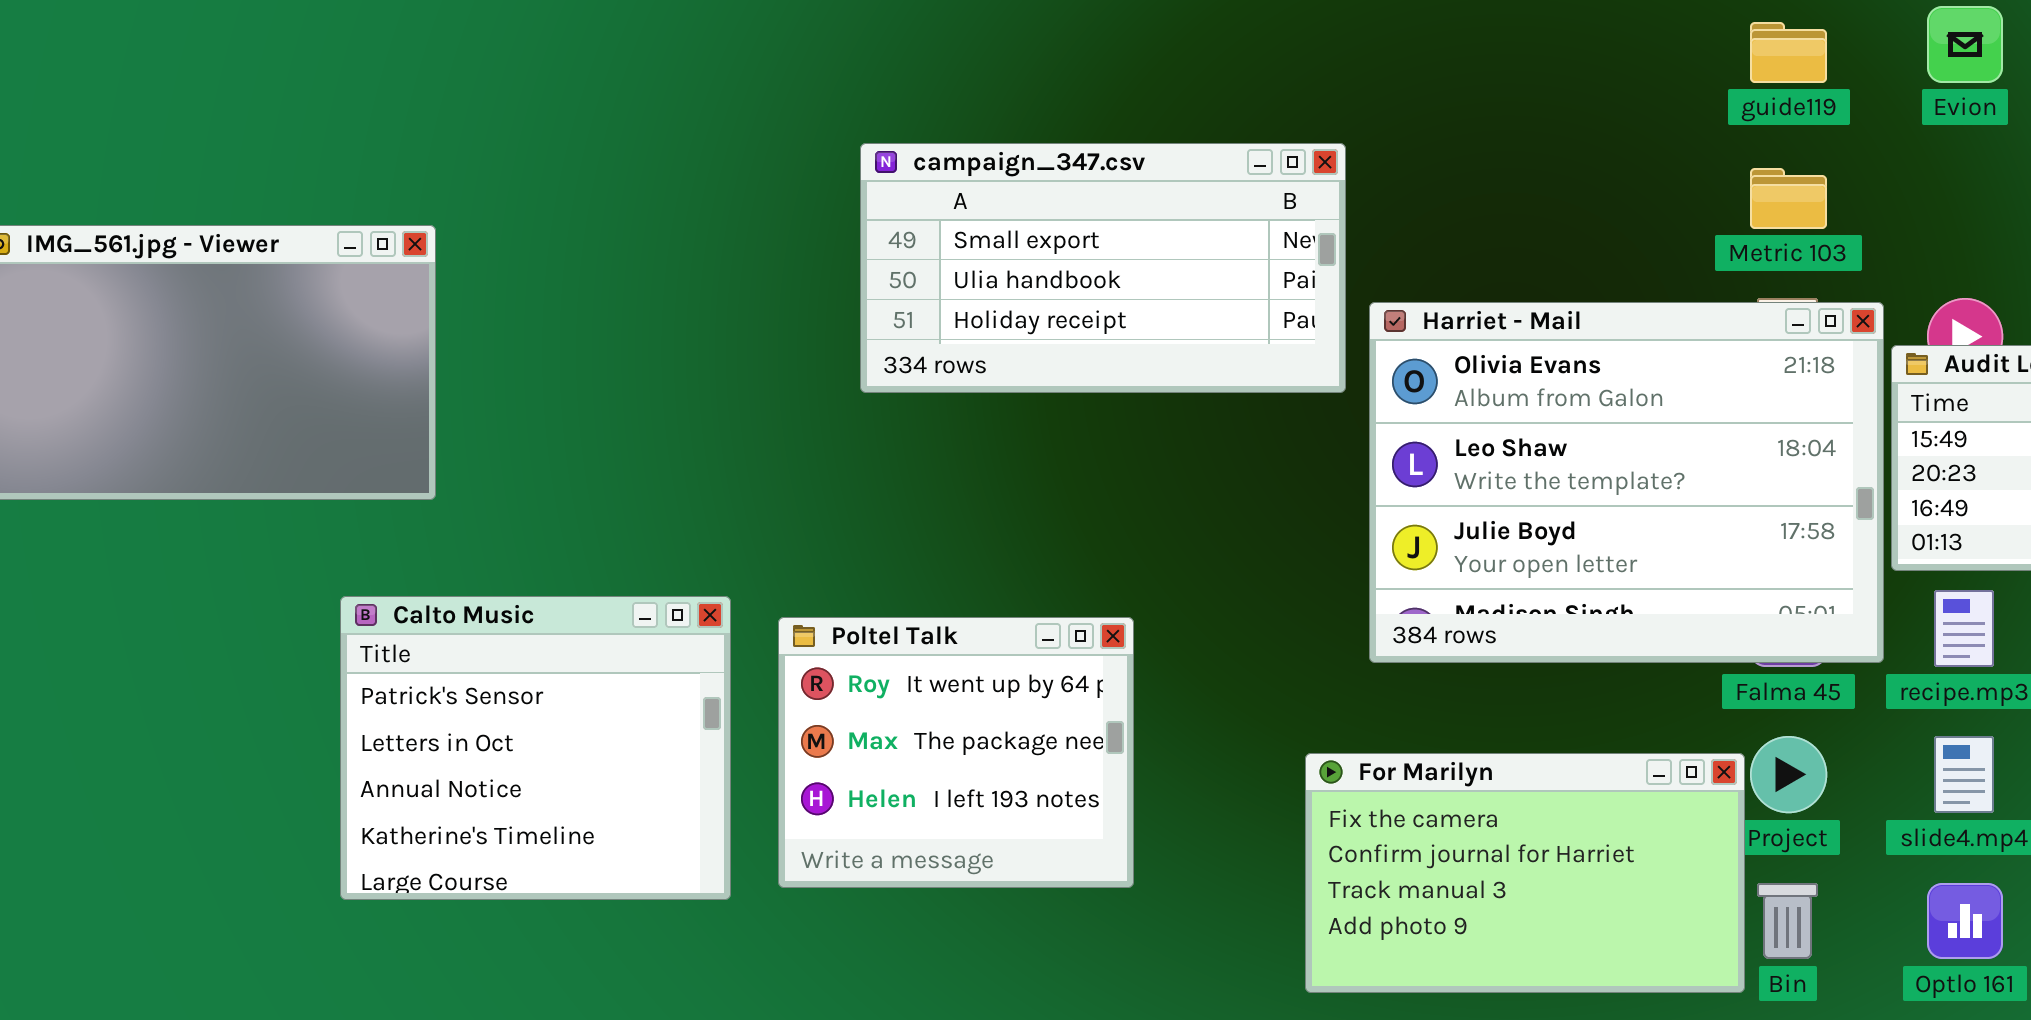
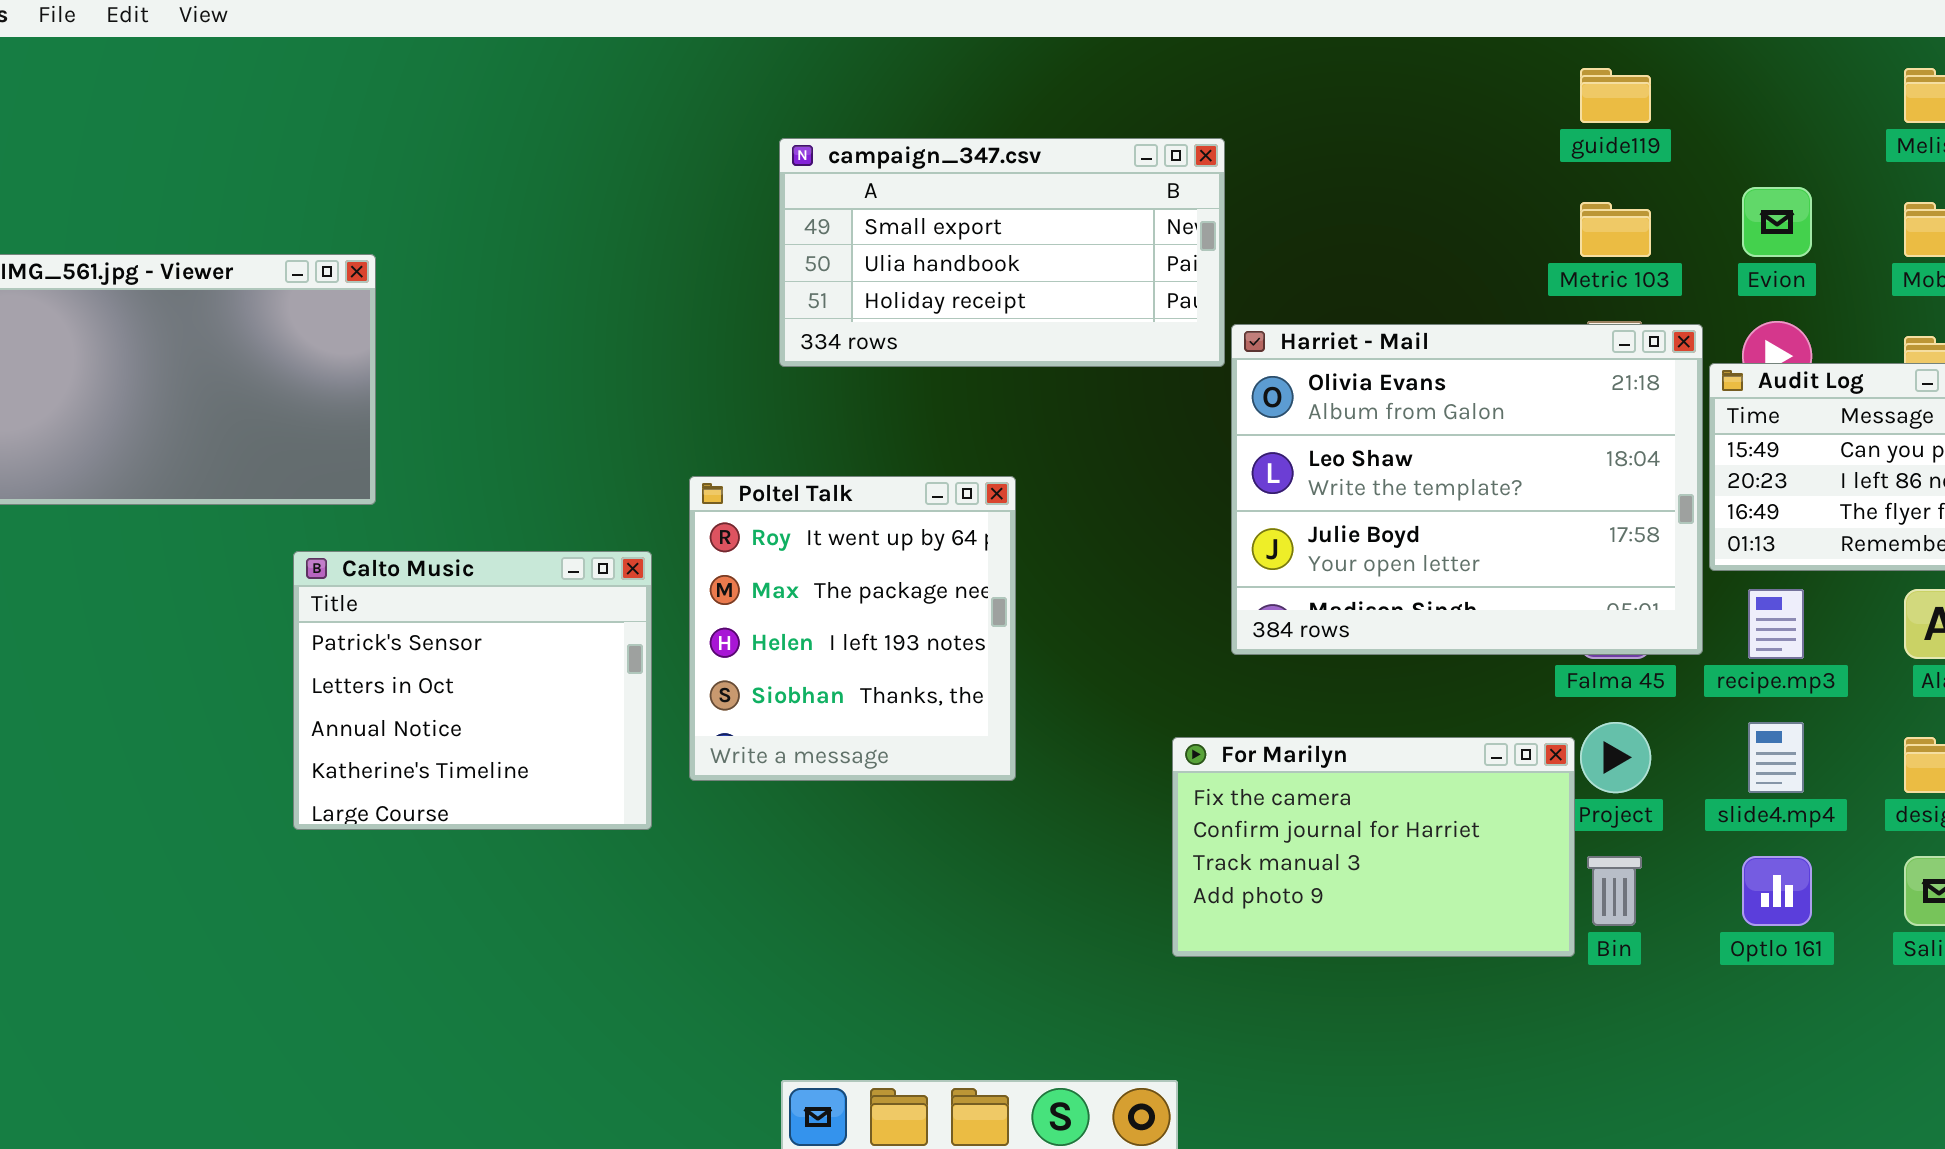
Evion: [1927,6,2003,83] -> [1742,187,1812,257], moved
campaign_347.csv: [860,143,1346,393] -> [779,138,1225,367], moved
Calto Music: [340,596,731,900] -> [293,551,652,830], moved
Poltel Talk: [778,617,1134,888] -> [689,476,1016,781], moved, resized

